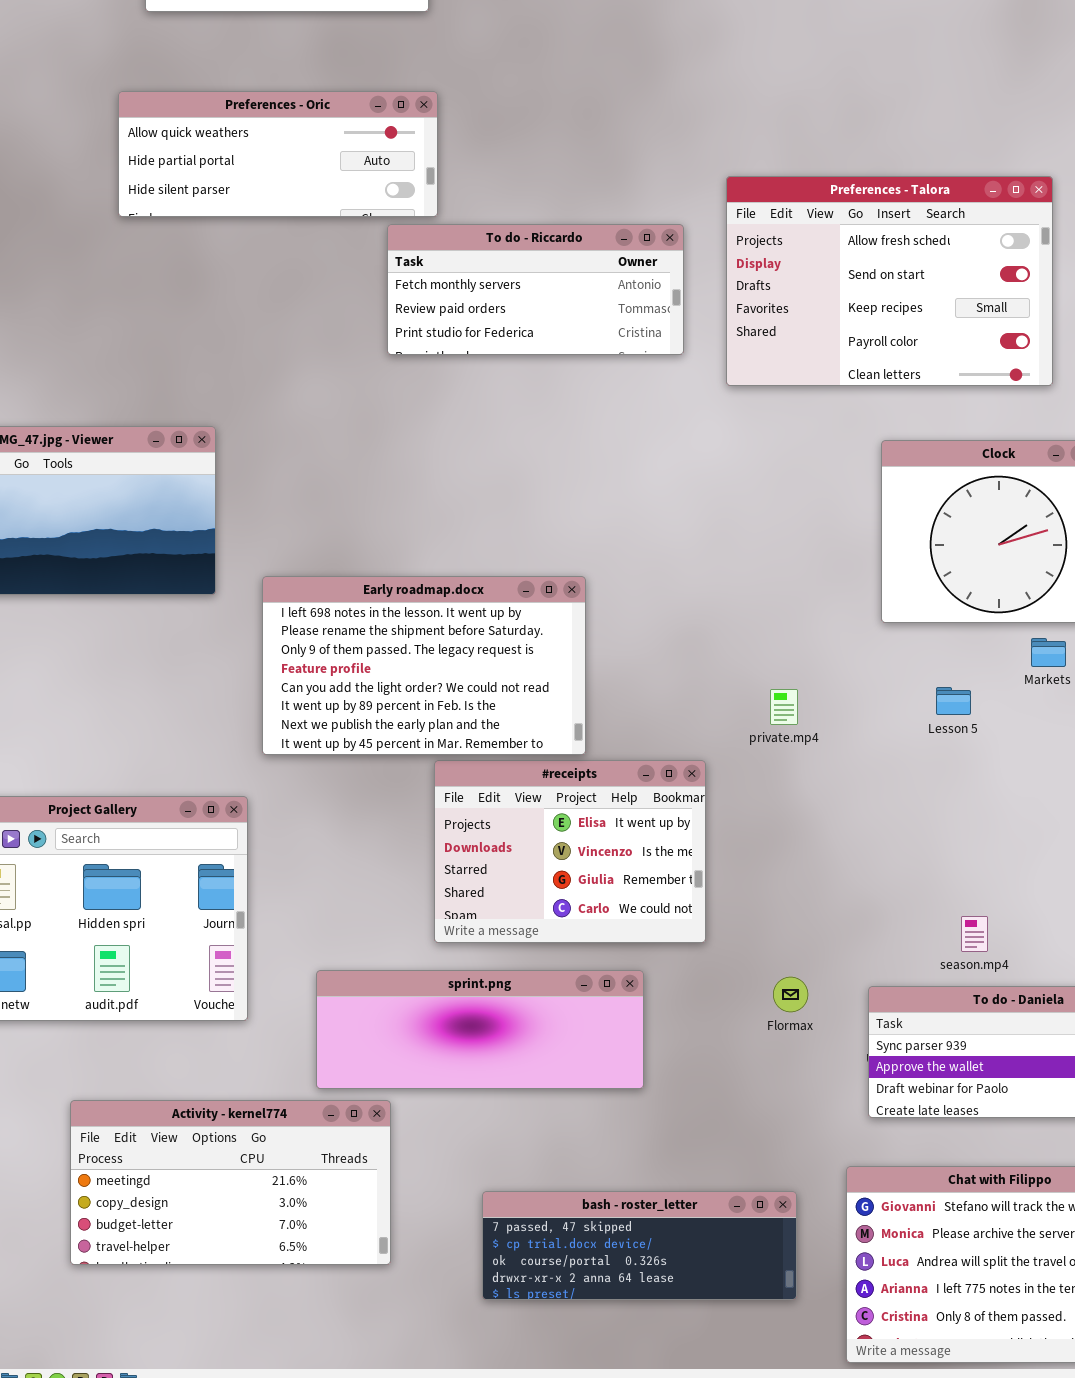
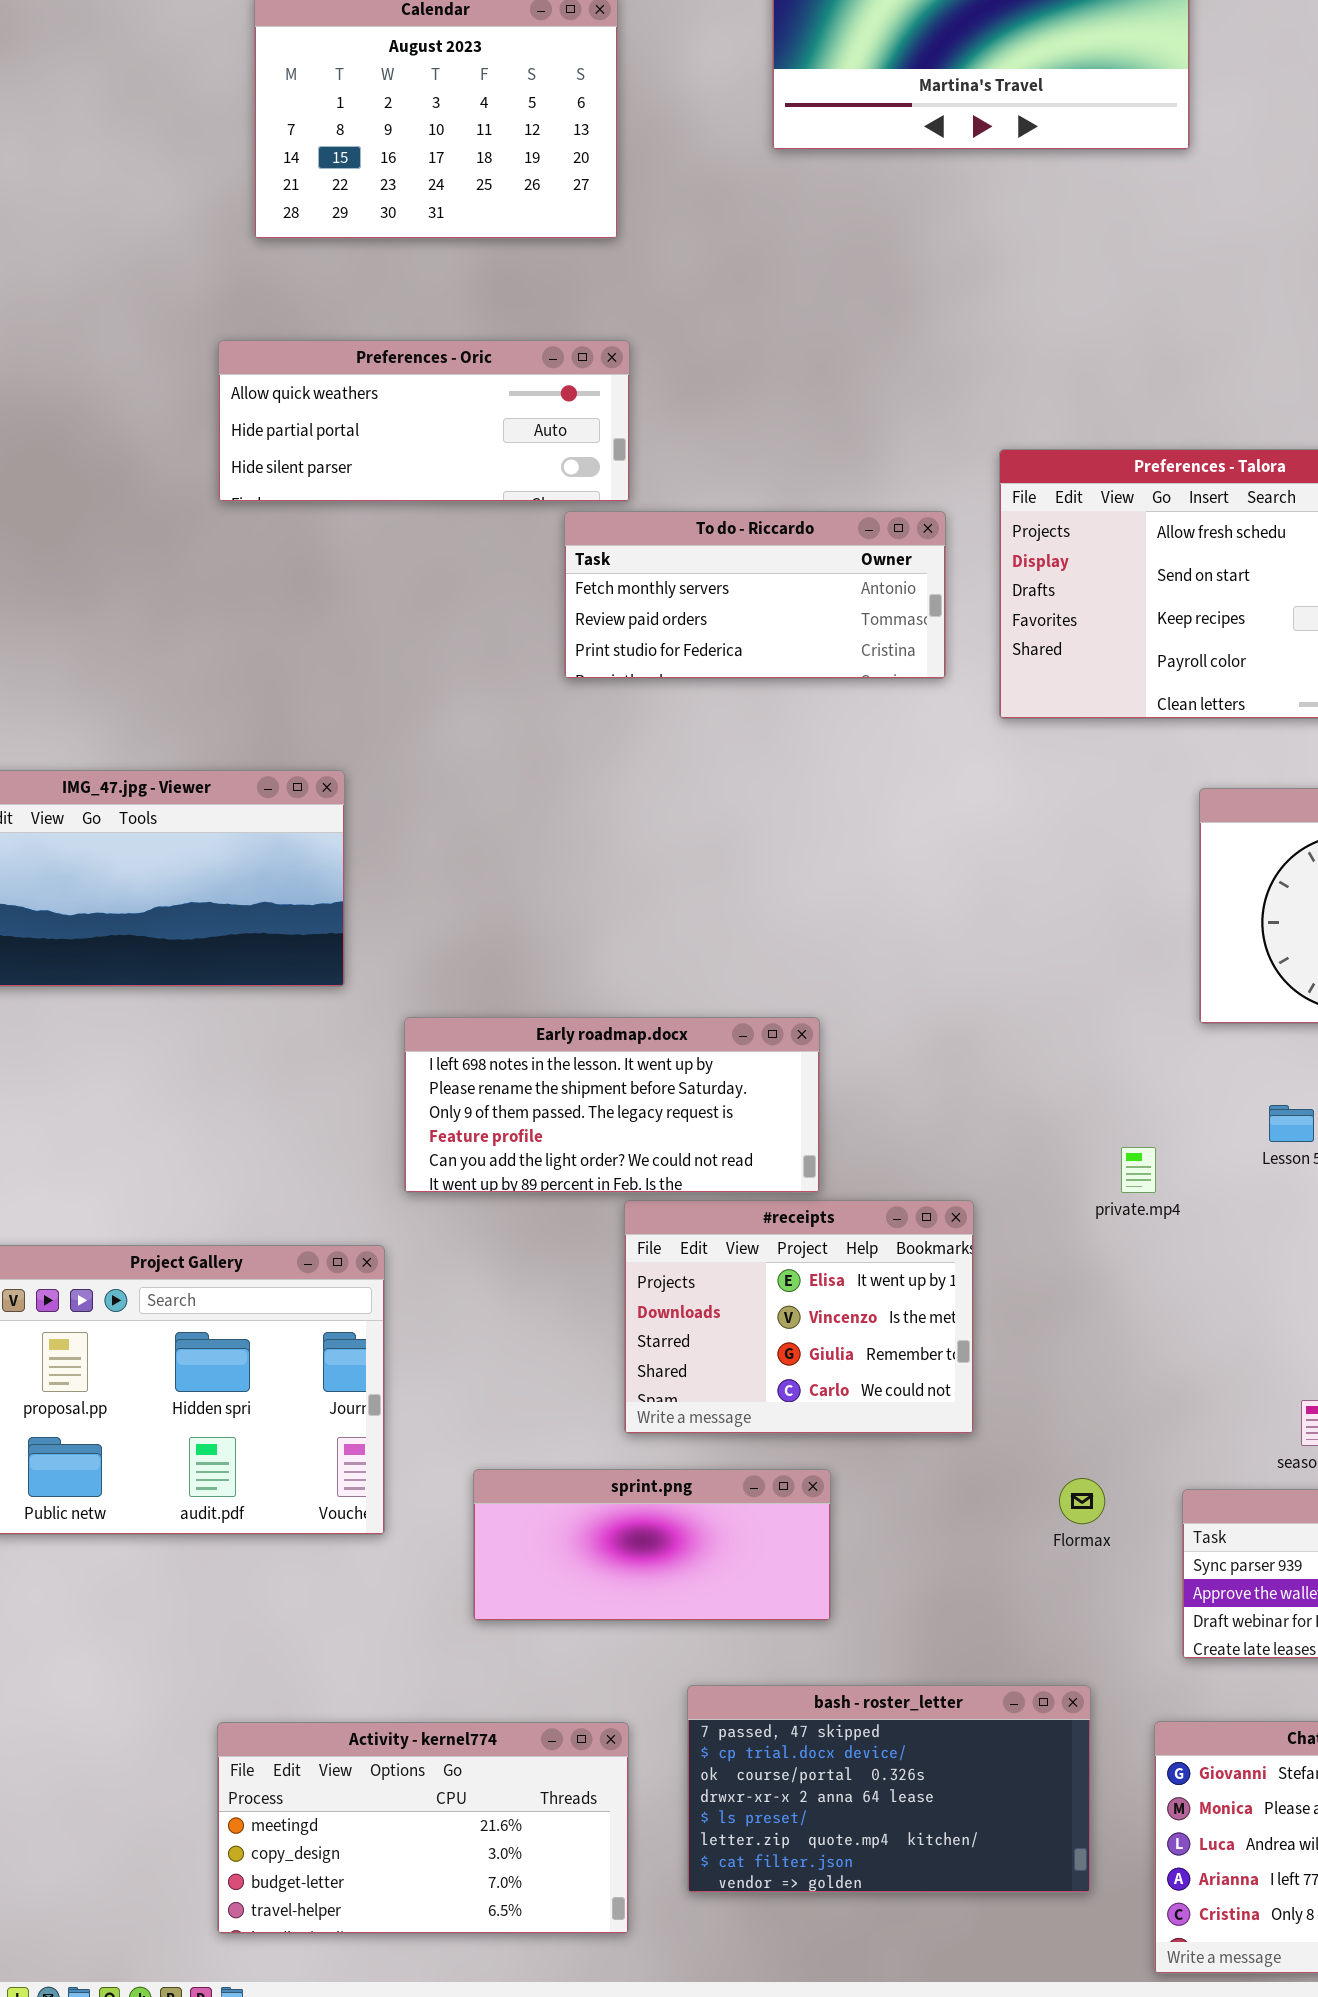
Early roadmap.docx: [262,576,586,755] -> [404,1017,820,1193], resized
private.mp4: [770,689,798,725] -> [1121,1147,1156,1193], moved
sprint.png: [316,970,644,1089] -> [473,1469,831,1621], resized
Activity - kernel774: [70,1100,391,1265] -> [217,1722,629,1934], moved
bash - roster_letter: [482,1191,797,1300] -> [687,1685,1091,1893], resized

